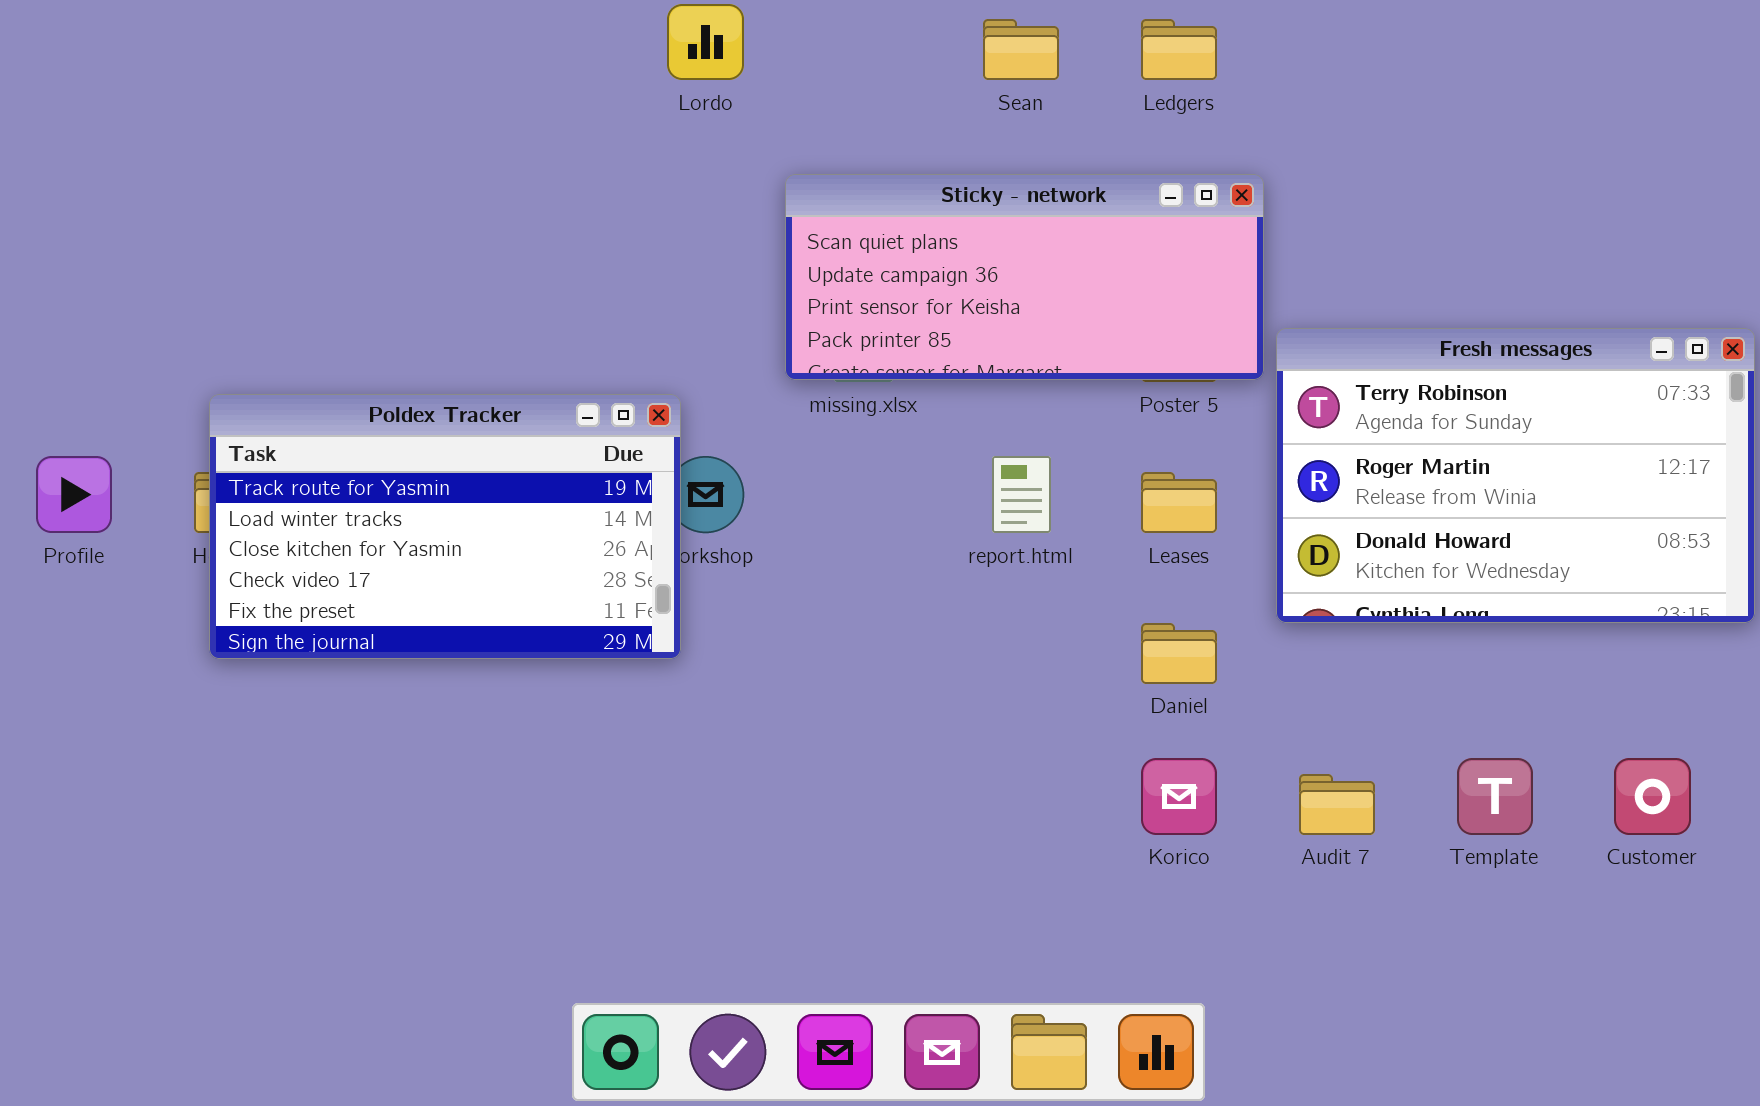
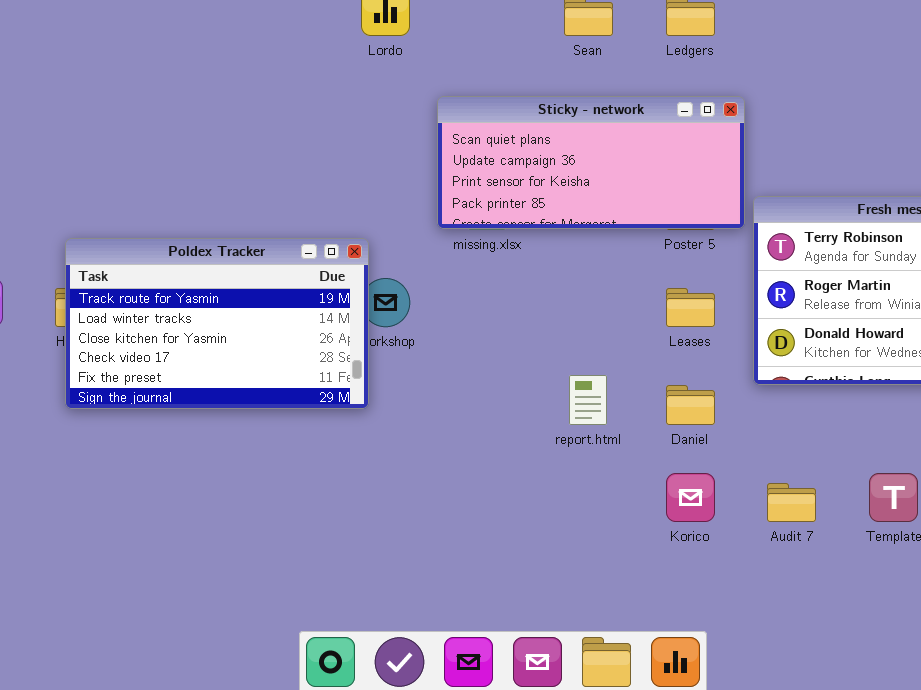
report.html: [992,456,1051,533] -> [569,375,607,425], moved

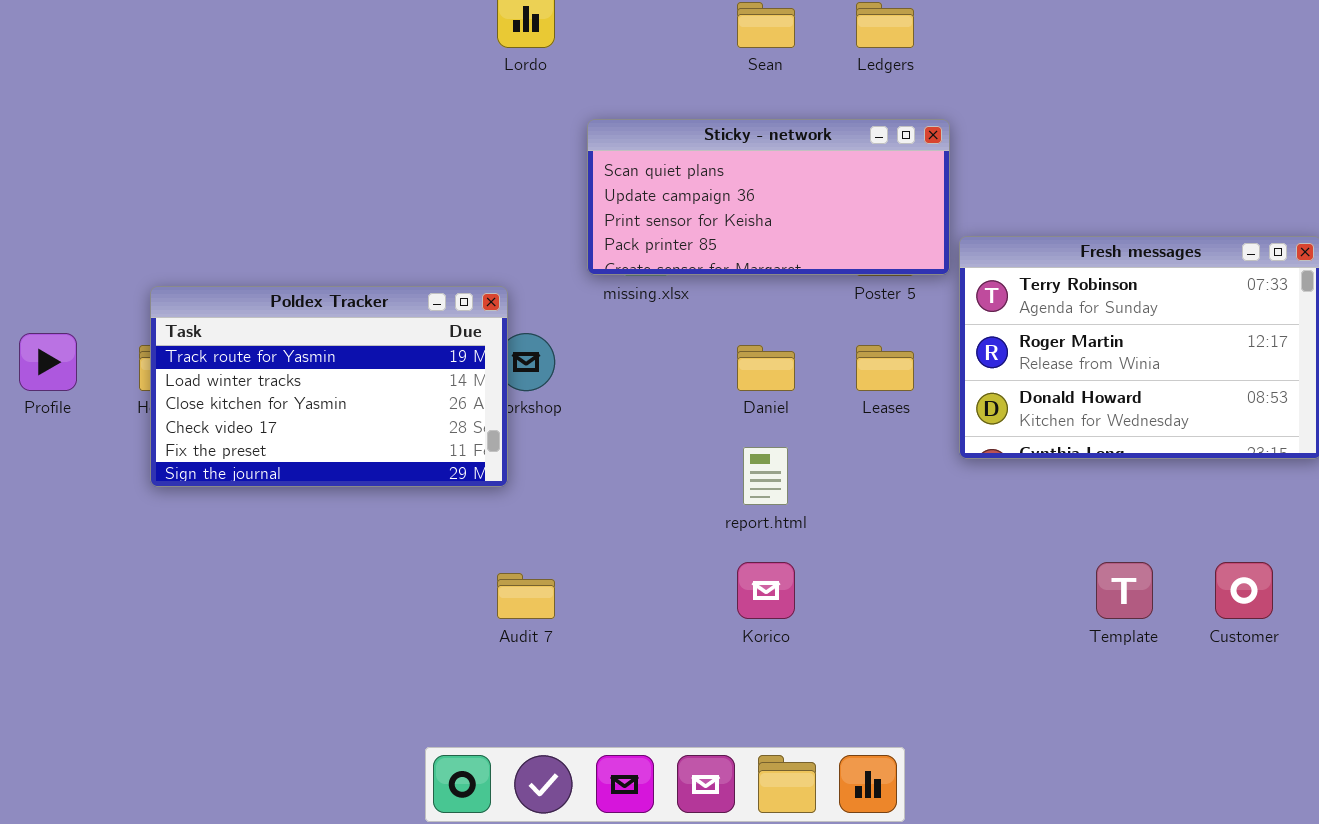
Daniel: [666,385,715,425] -> [737,345,795,391], moved
Korico: [666,473,715,522] -> [737,562,795,619], moved
Audit 7: [767,483,816,522] -> [497,573,555,619], moved

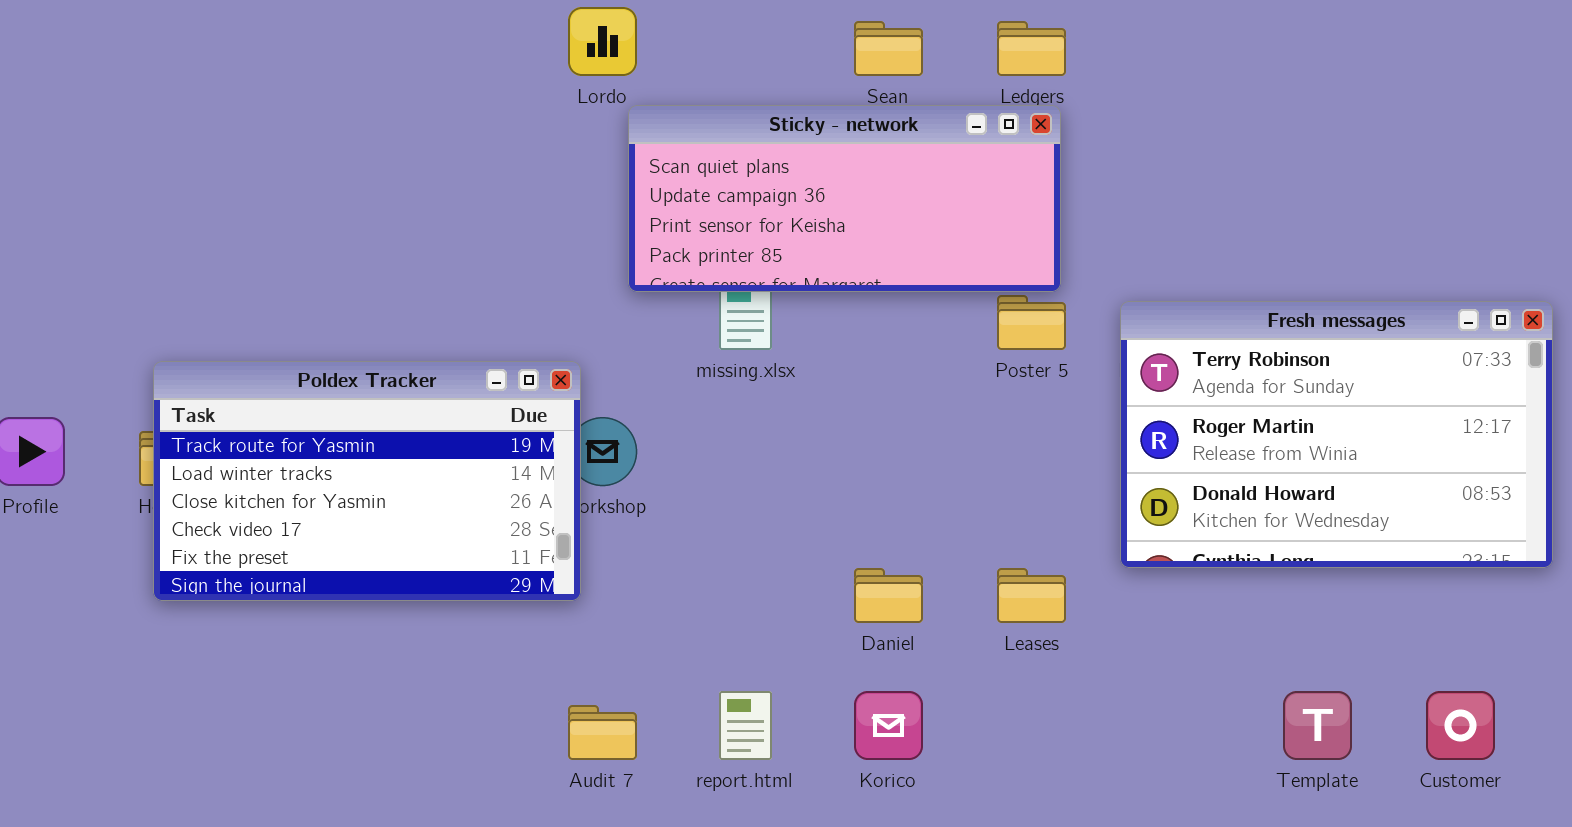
Sticky - network: [587,119,950,275] -> [628,105,1061,292], moved
Daniel: [737,345,795,391] -> [854,568,923,623], moved
Leases: [856,345,914,391] -> [997,568,1066,623], moved
report.html: [743,447,788,505] -> [719,691,772,760], moved

